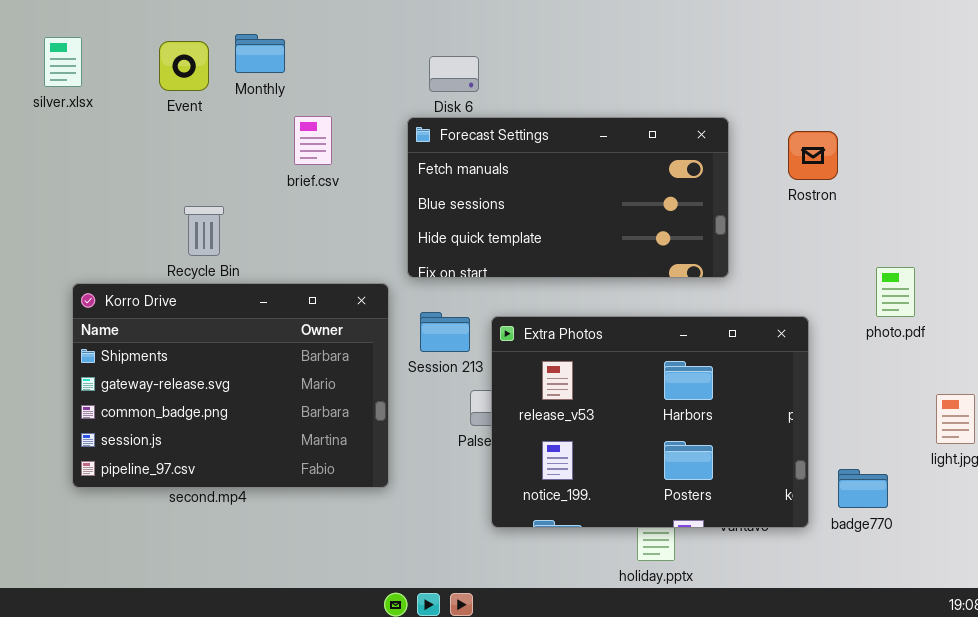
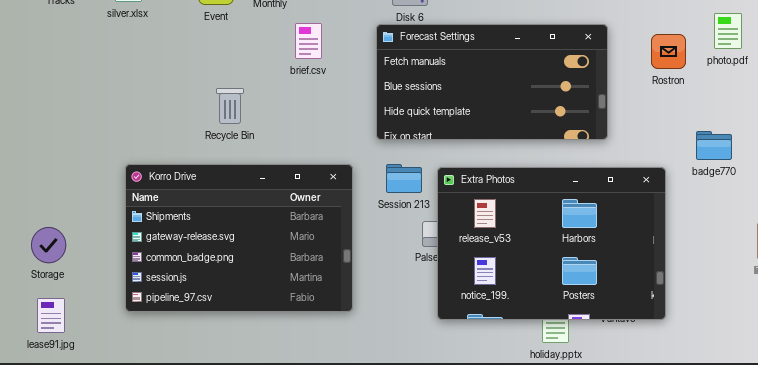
photo.pdf: [876,267,915,317] -> [714,13,742,49], moved
Korro Drive: [72,283,389,488] -> [125,164,353,312], moved
badge770: [838,469,888,508] -> [696,131,732,160], moved

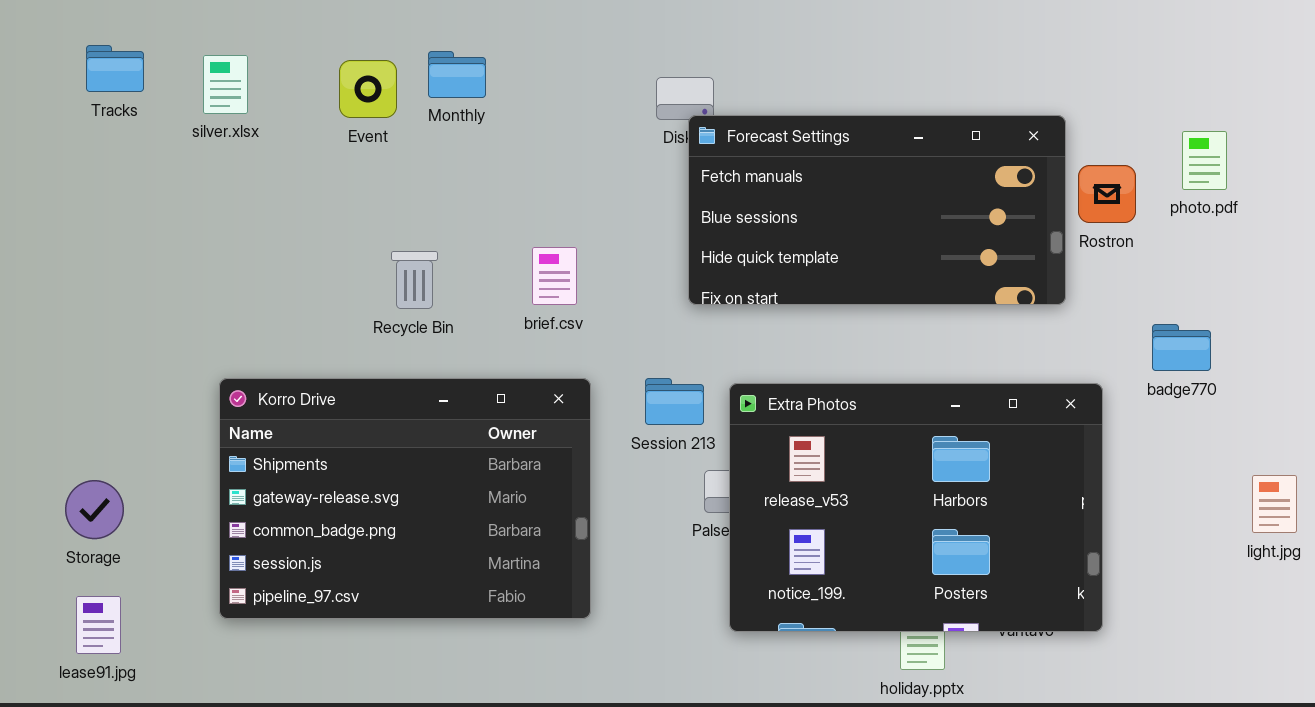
brief.csv: [295,23,322,59] -> [532,247,577,305], moved
Forecast Settings: [376,24,608,140] -> [688,115,1066,305], moved
Recycle Bin: [216,88,244,124] -> [391,251,438,309], moved

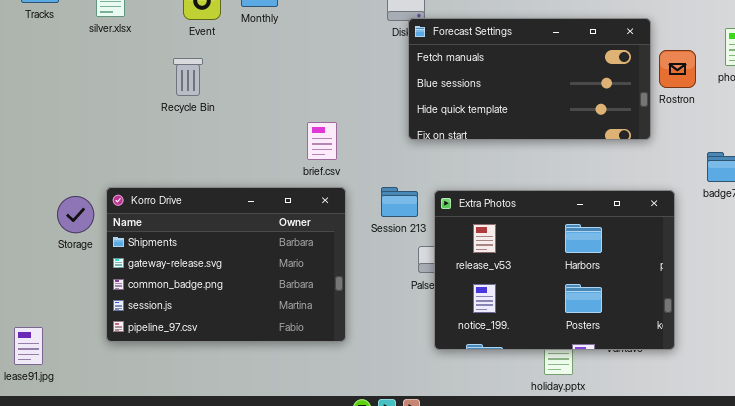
brief.csv: [532,247,577,305] -> [307,122,337,160], moved
Recycle Bin: [391,251,438,309] -> [173,58,203,96], moved
Storage: [65,480,124,539] -> [57,196,94,233], moved

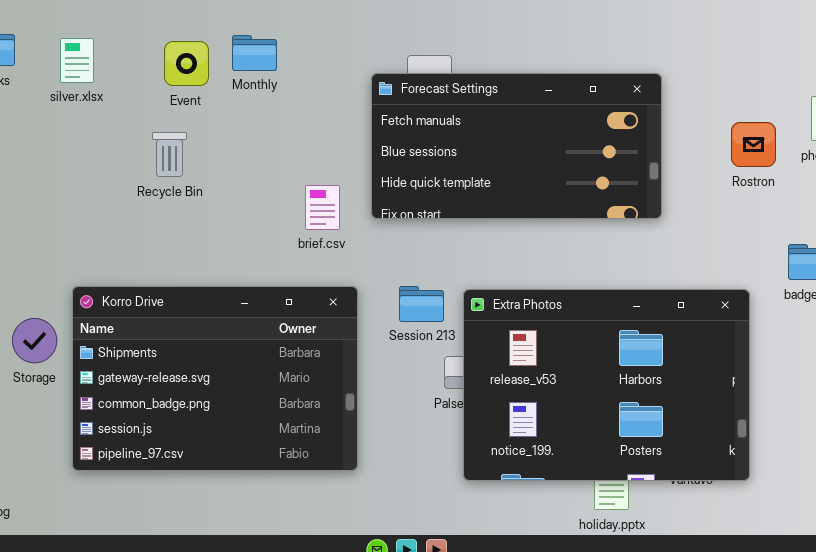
Forecast Settings: [408,18,651,140] -> [371,73,662,219], moved
brief.csv: [307,122,337,160] -> [305,185,340,230], moved
Storage: [57,196,94,233] -> [12,318,57,363], moved

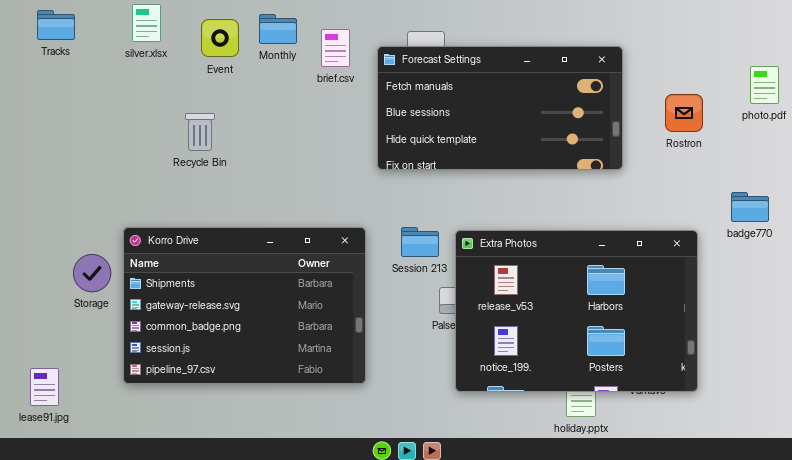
silver.xlsx: [60,38,94,83] -> [132,4,161,42], moved
Rostron: [731,122,776,167] -> [665,94,703,132], moved
Recycle Bin: [152,132,187,177] -> [185,113,215,151], moved
brief.csv: [305,185,340,230] -> [321,29,350,67], moved

